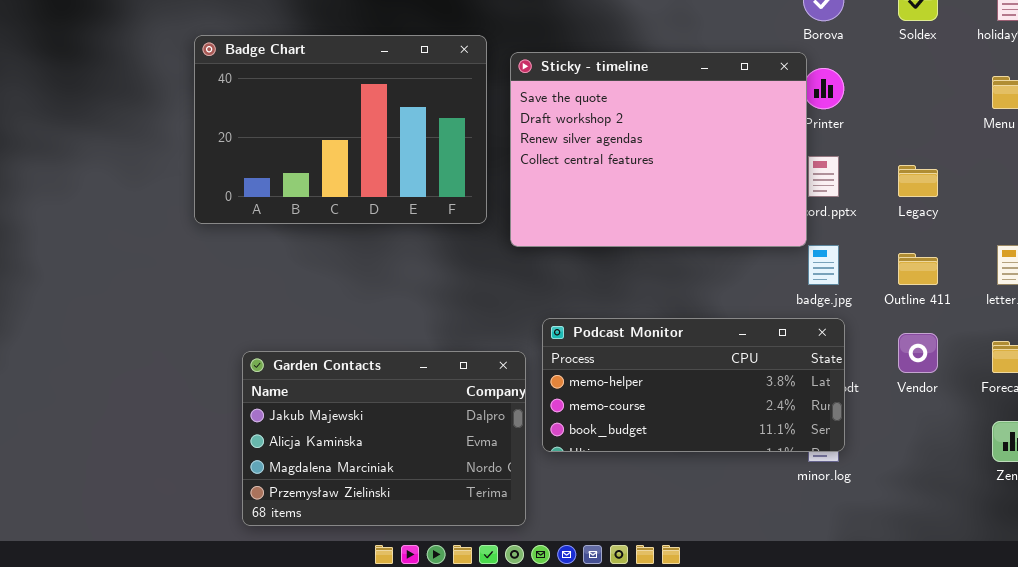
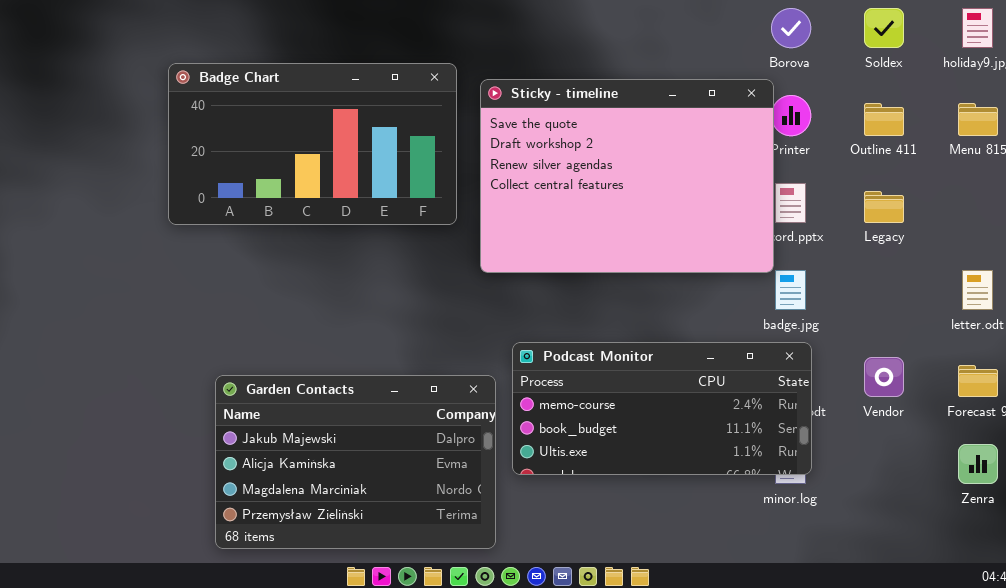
Badge Chart: [194,35,487,224] -> [168,63,457,225], resized
Outline 411: [898,253,938,285] -> [864,103,904,136], moved
Podcast Monitor: [542,318,845,452] -> [512,342,812,475], scrolled down 1 row

